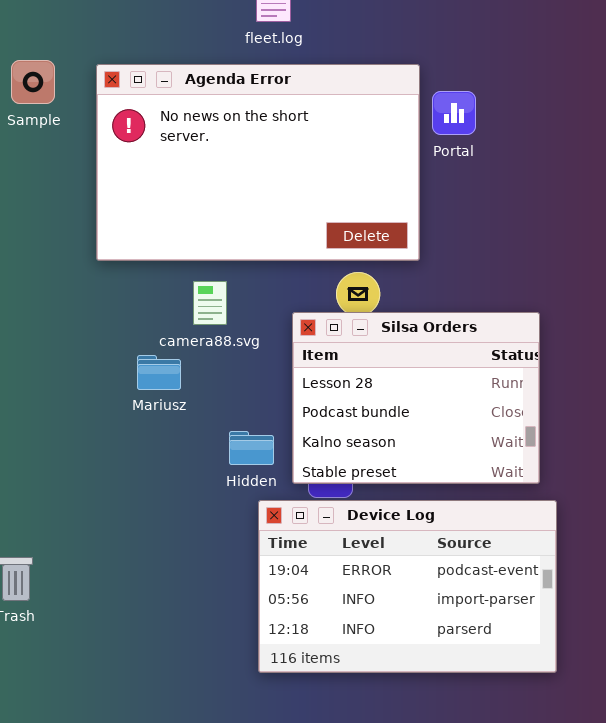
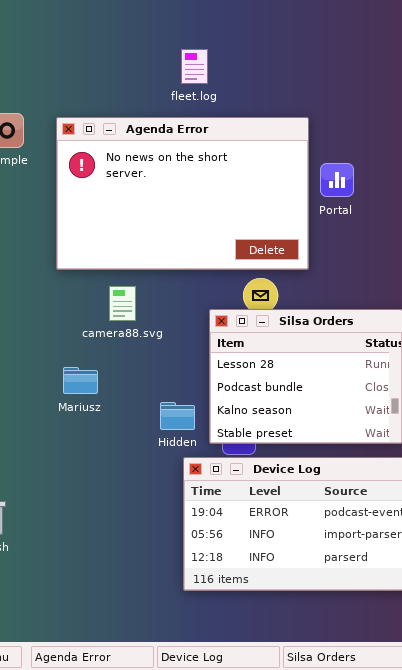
Portal: [432,91,476,135] -> [320,163,354,197], moved
camera88.svg: [193,281,227,325] -> [109,286,136,321], moved
Mariusz: [137,355,181,390] -> [63,367,98,394], moved

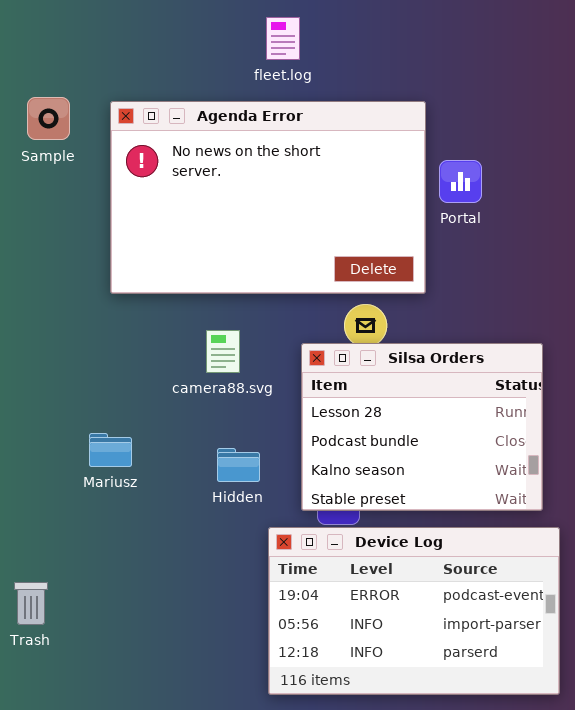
camera88.svg: [109,286,136,321] -> [206,330,240,373], moved
Mariusz: [63,367,98,394] -> [89,433,132,467], moved
Hidden: [160,402,195,430] -> [217,448,260,482], moved

